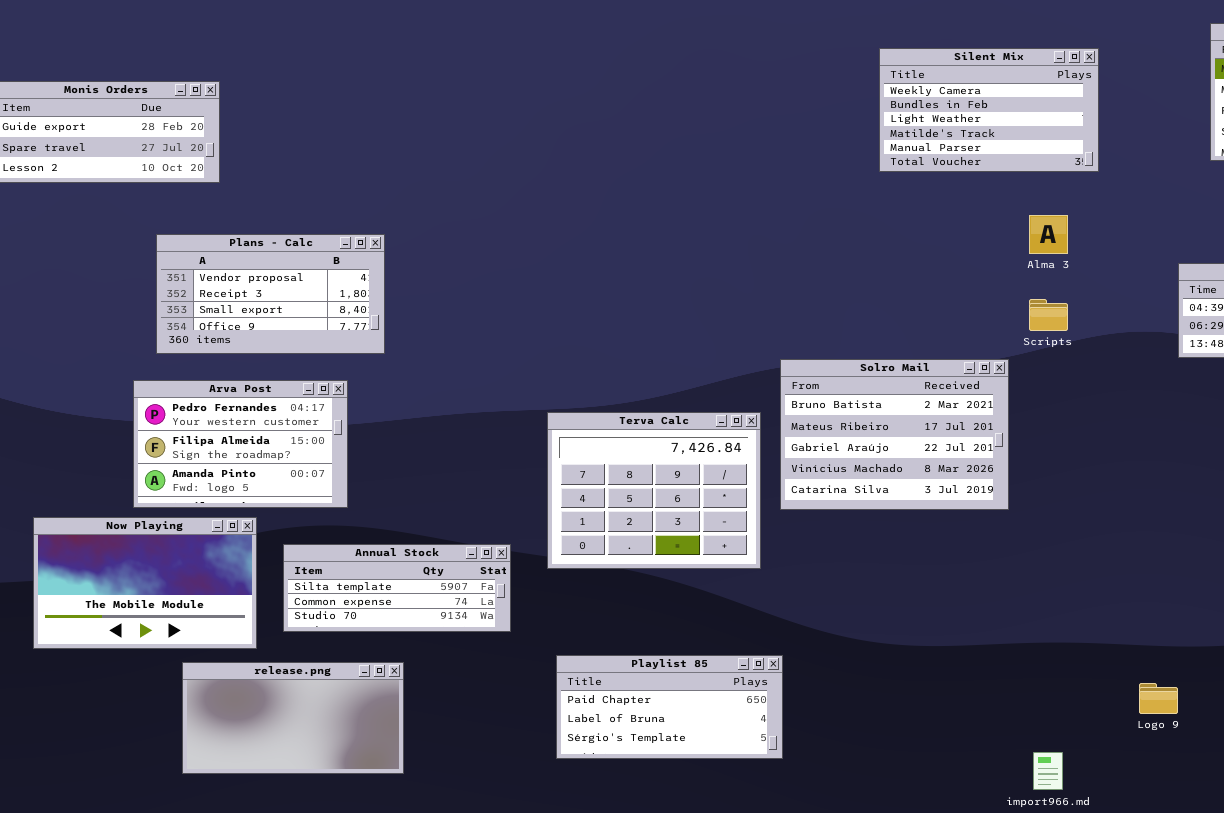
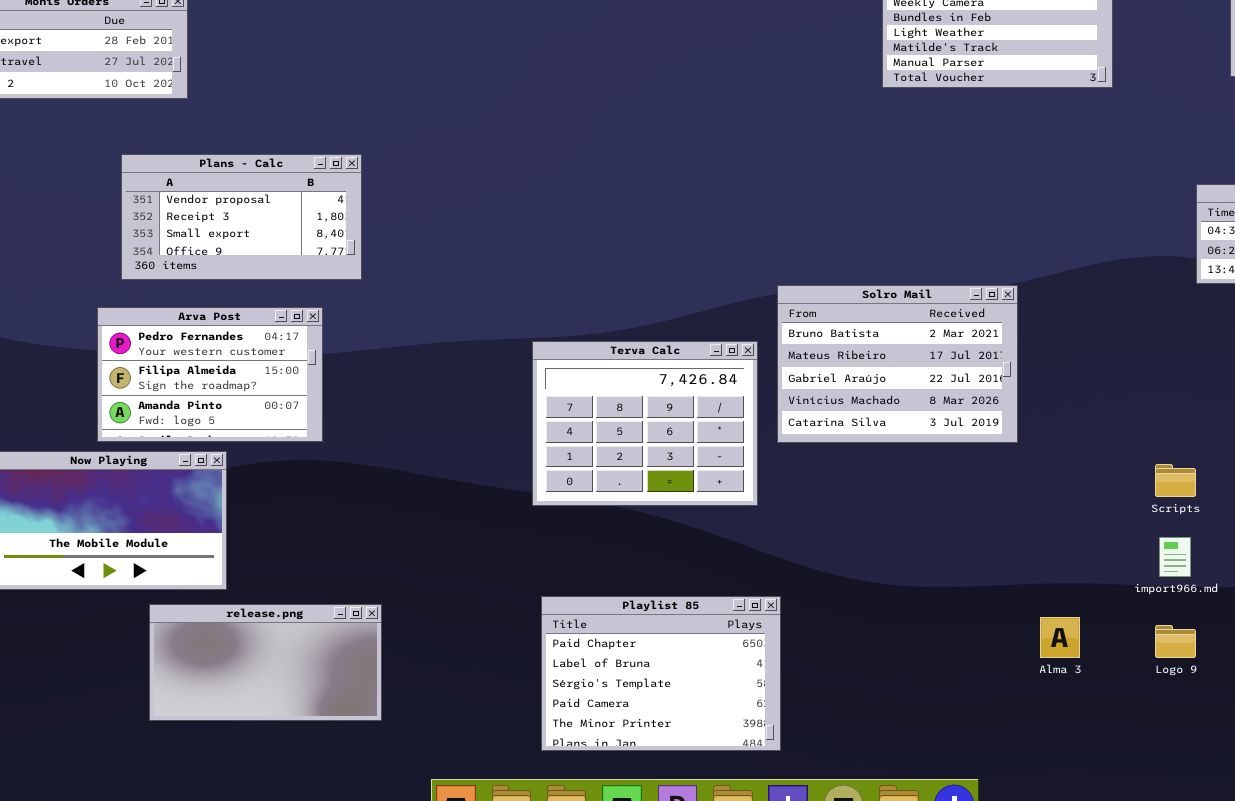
Alma 3: [1029,215,1068,254] -> [1040,617,1080,658], moved
Scripts: [1029,299,1068,331] -> [1155,464,1196,497], moved
Annual Stock: [283,544,511,632] -> none, closed
Playlist 85: [556,655,783,759] -> [541,596,781,751], resized
import966.md: [1033,752,1063,790] -> [1159,537,1191,577], moved

